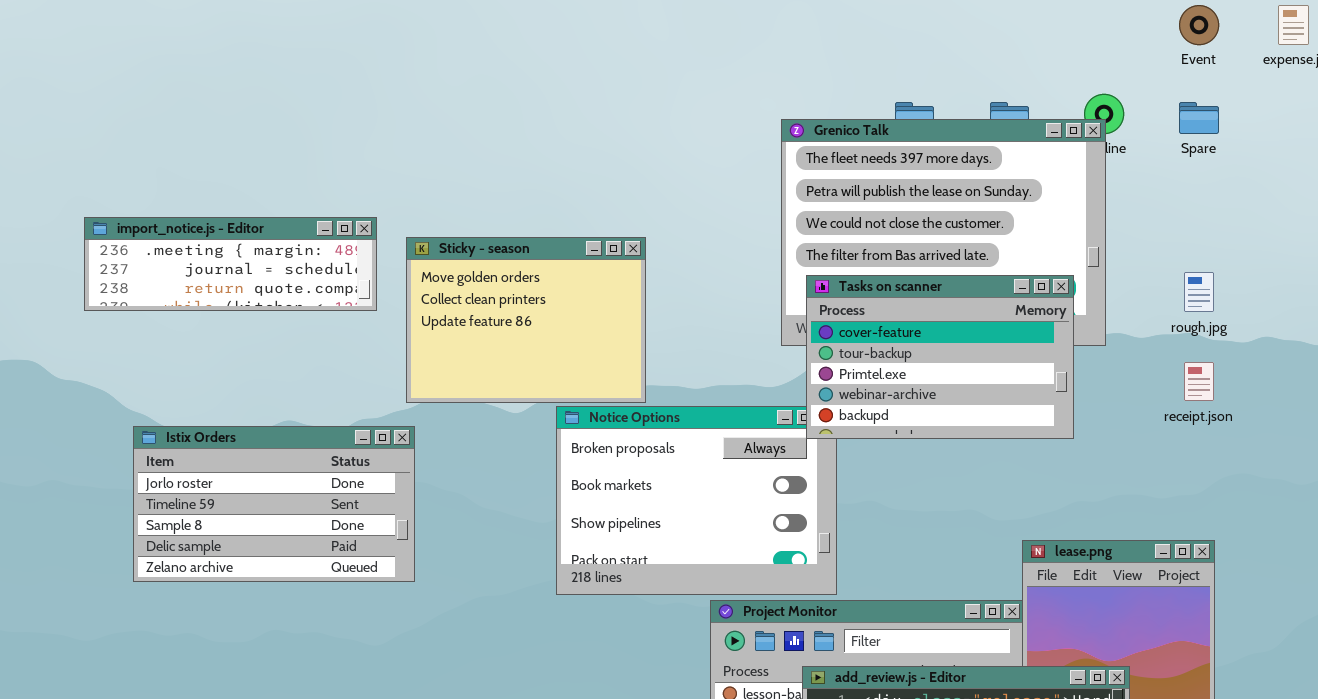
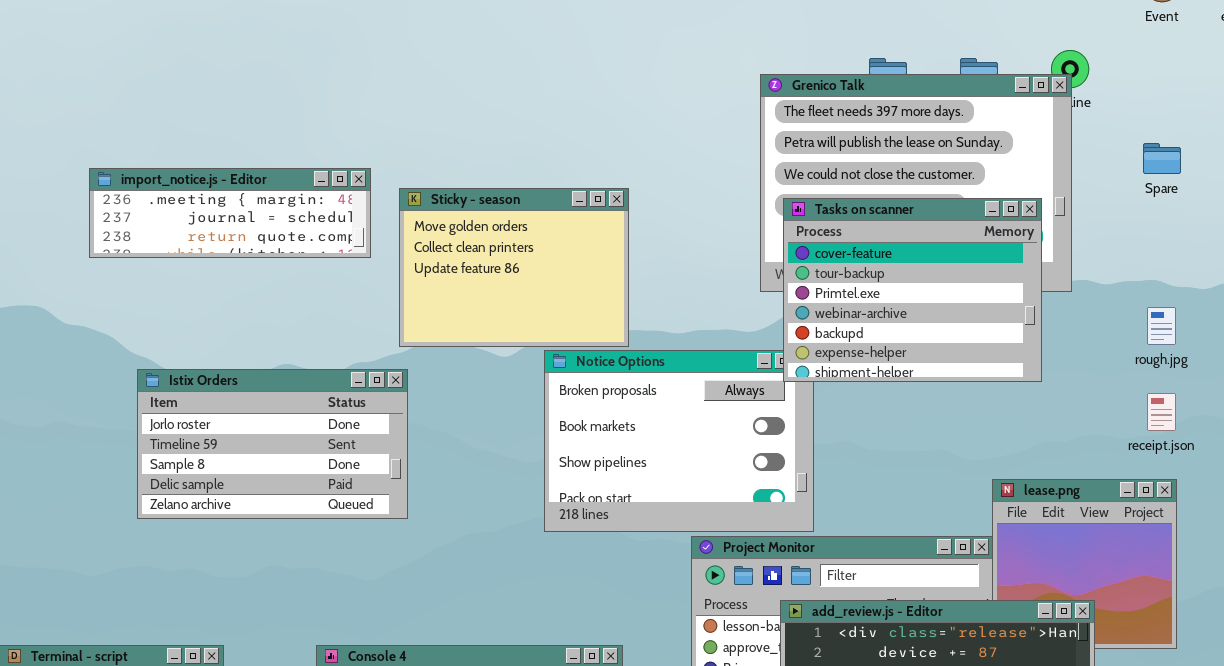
Spare: [1179,102,1219,134] -> [1143,143,1181,174], moved
rough.jpg: [1184,272,1214,312] -> [1147,307,1176,345], moved
Tasks on scanner: [806,275,1074,439] -> [783,198,1042,382], resized
receipt.json: [1184,362,1214,401] -> [1147,393,1176,431], moved

